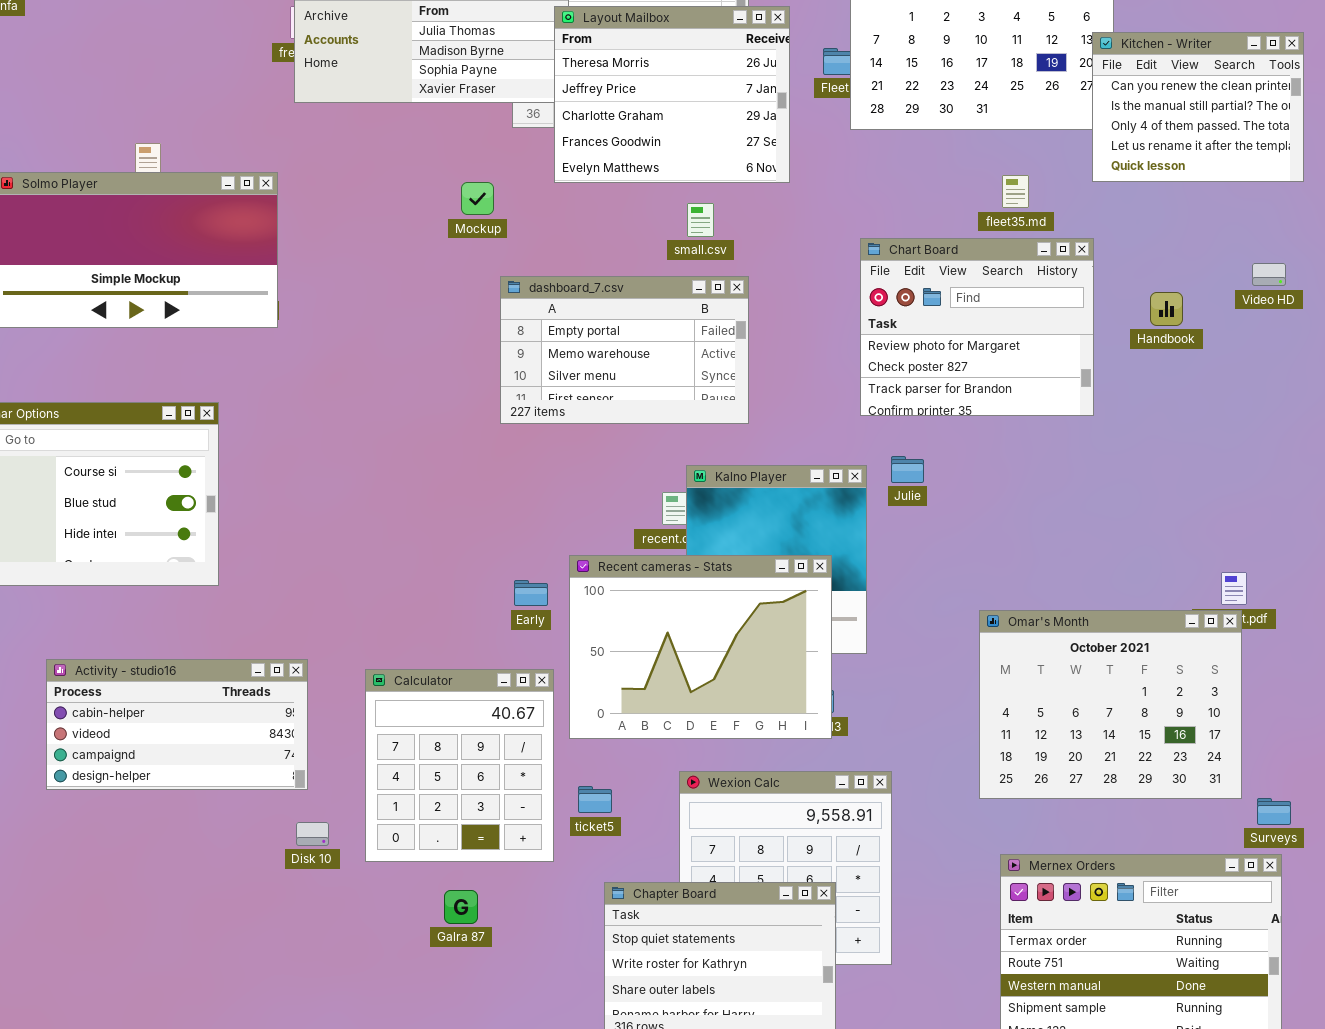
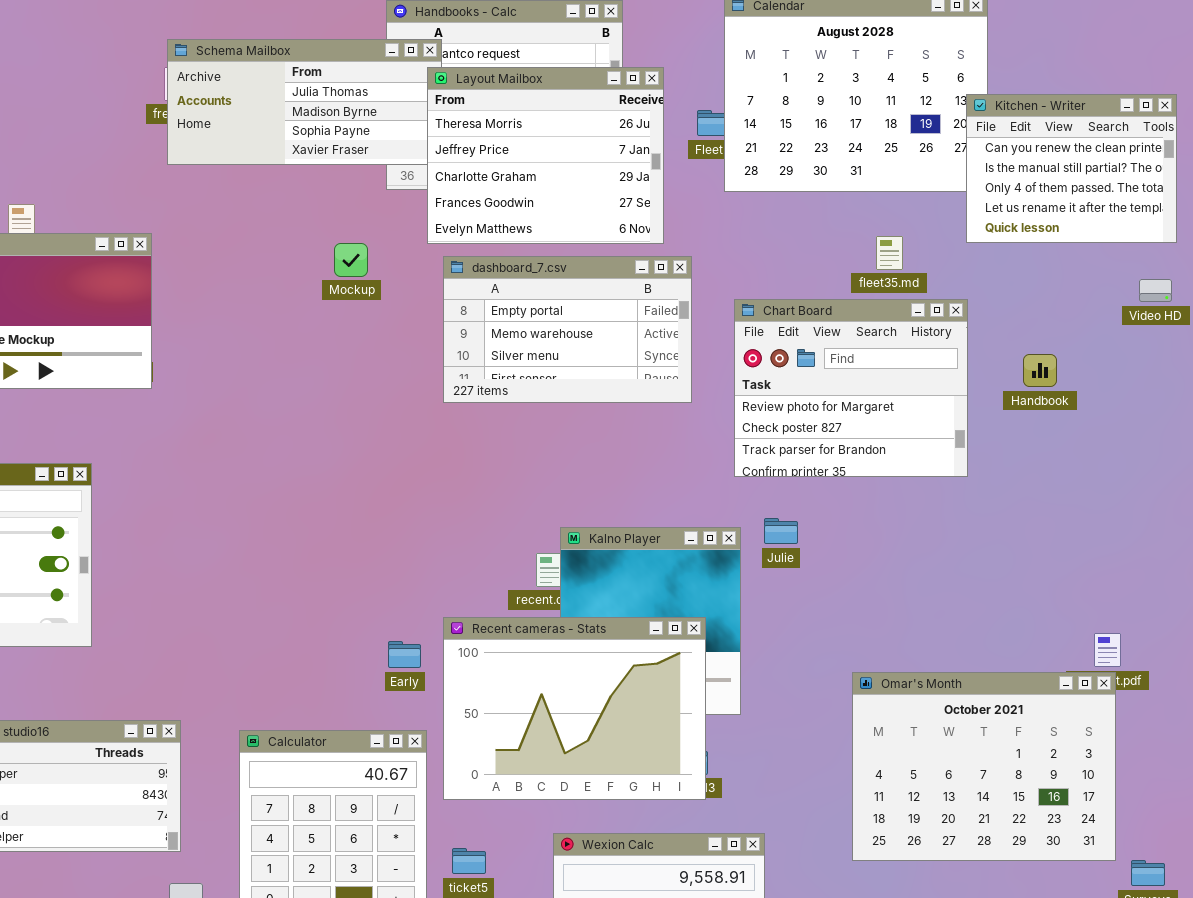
Video HD: [1252,263,1286,286] -> [1139,279,1172,302], moved
dashboard_7.csv: [500,276,749,424] -> [443,256,692,403], moved

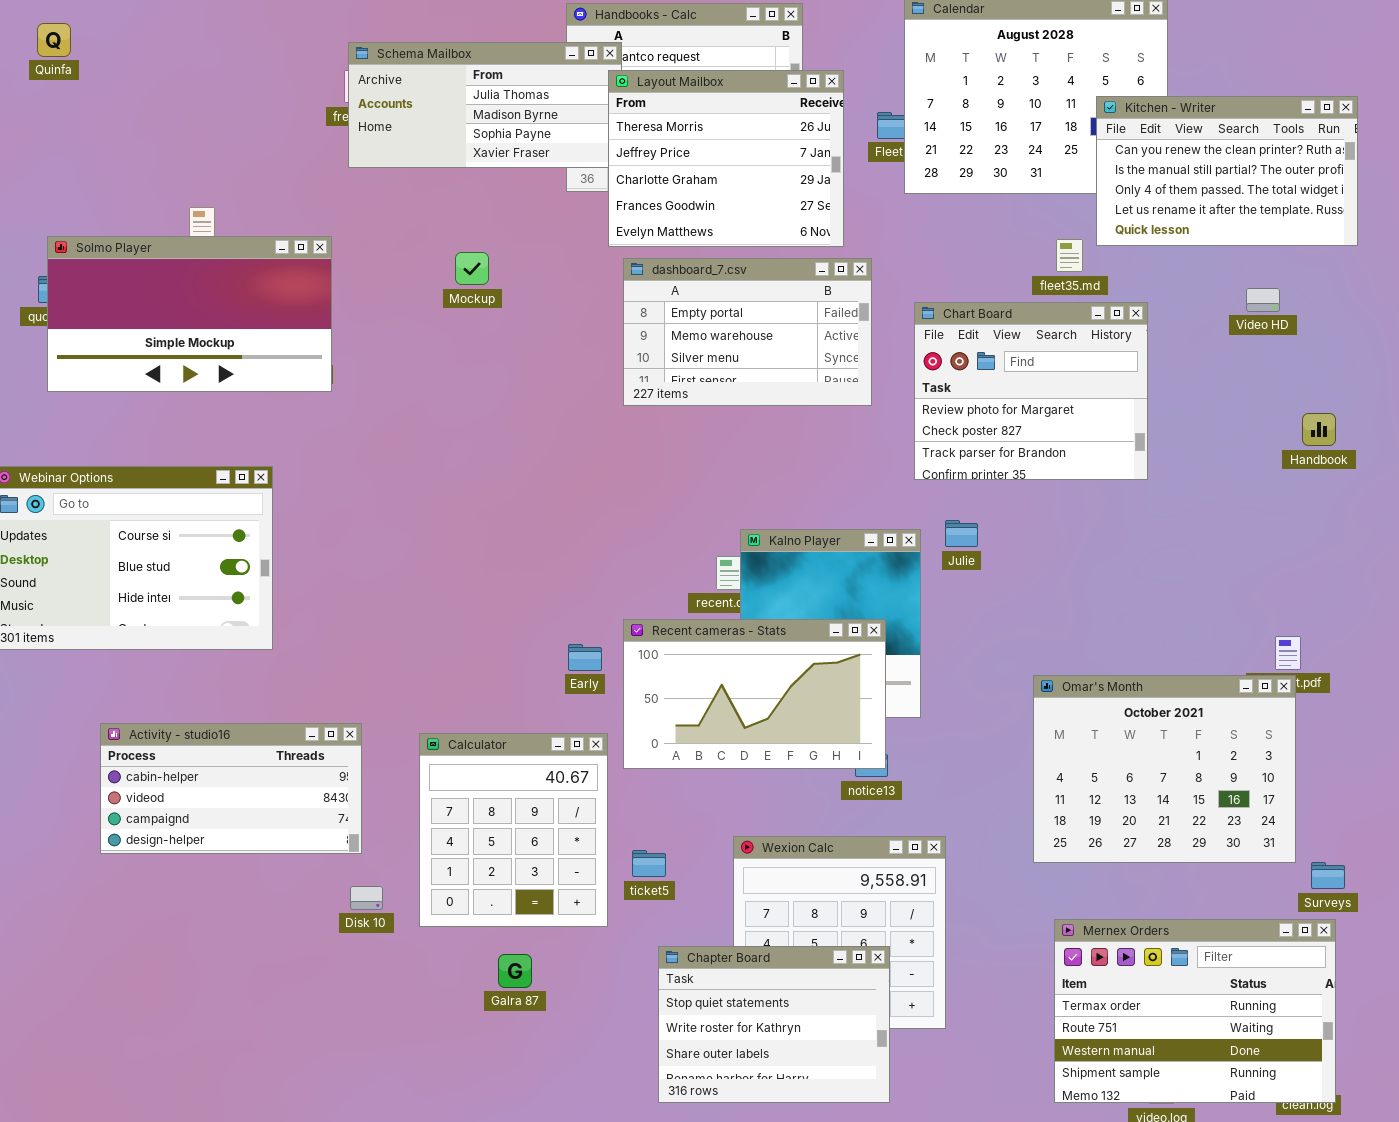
Kitchen - Writer: [966,94,1177,243] -> [1096,96,1358,246], resized
Mockup: [334,243,368,277] -> [455,252,489,285], moved
Video HD: [1139,279,1172,302] -> [1246,288,1280,312], moved
Handbook: [1023,354,1057,387] -> [1302,413,1336,446], moved
Recent cameras - Stats: [443,617,706,800] -> [623,619,886,769], resized

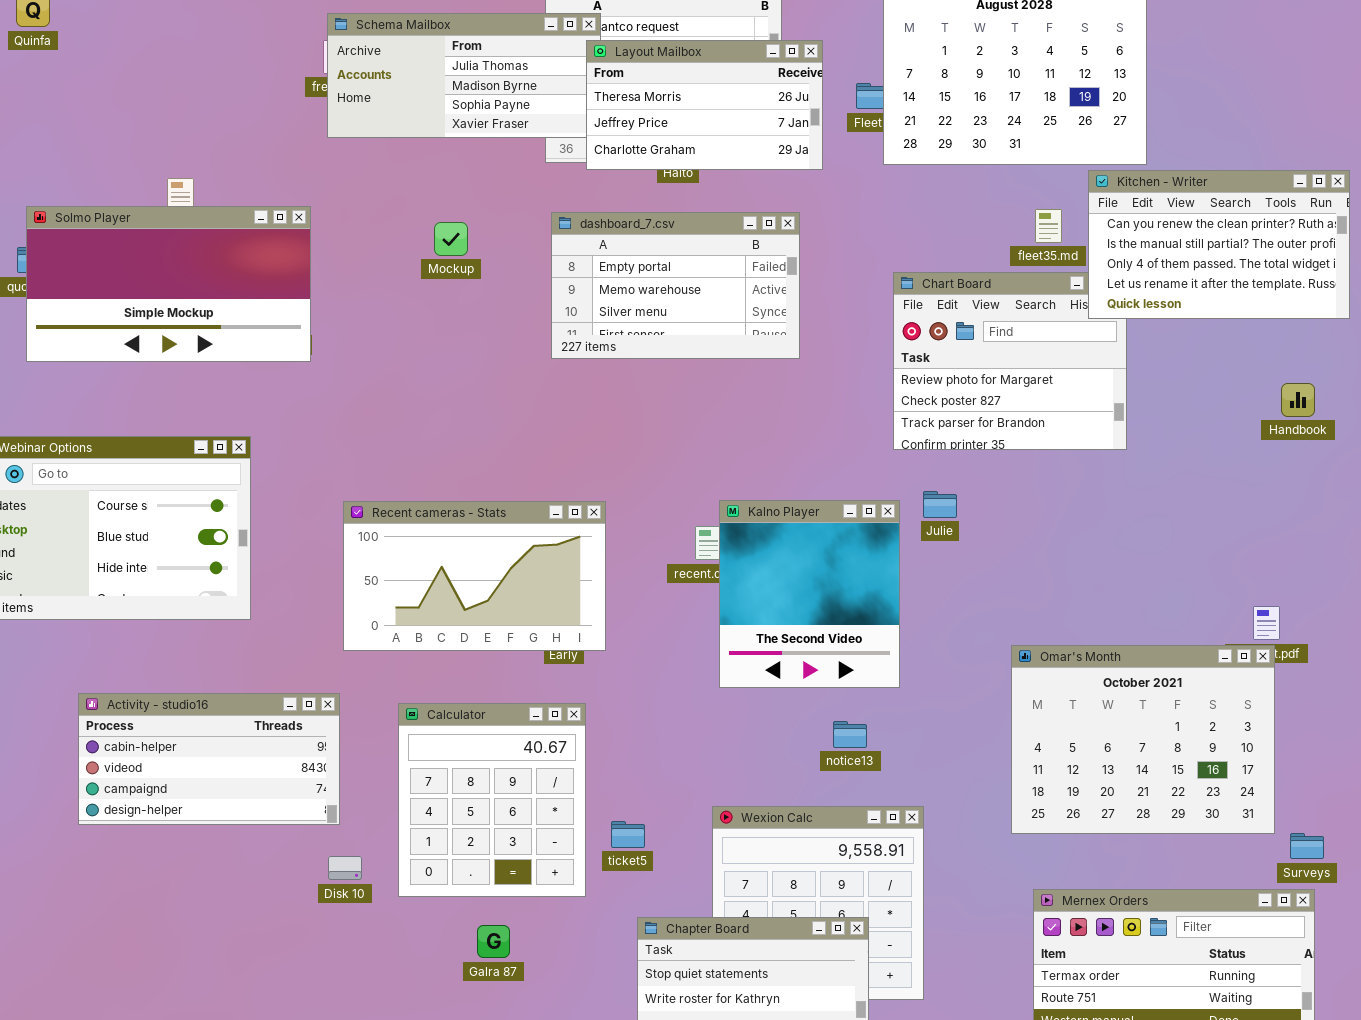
Layout Mailbox: [608,70,844,247] -> [586,40,823,170], resized
Kitchen - Writer: [1096,96,1358,246] -> [1088,170,1350,319], moved
dashboard_7.csv: [623,258,872,406] -> [551,212,800,359], moved
Recent cameras - Stats: [623,619,886,769] -> [343,501,606,651], moved

